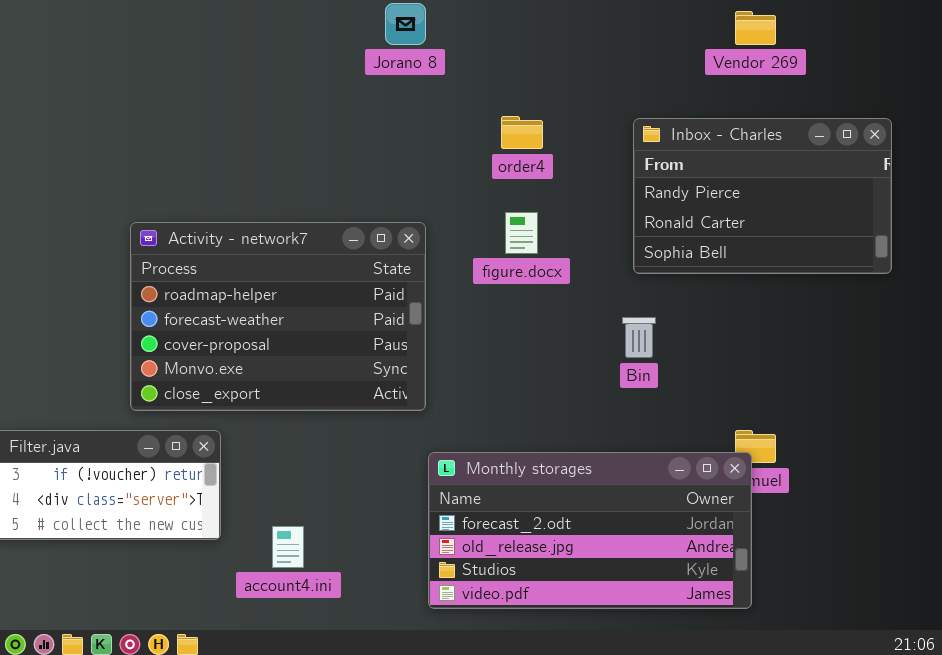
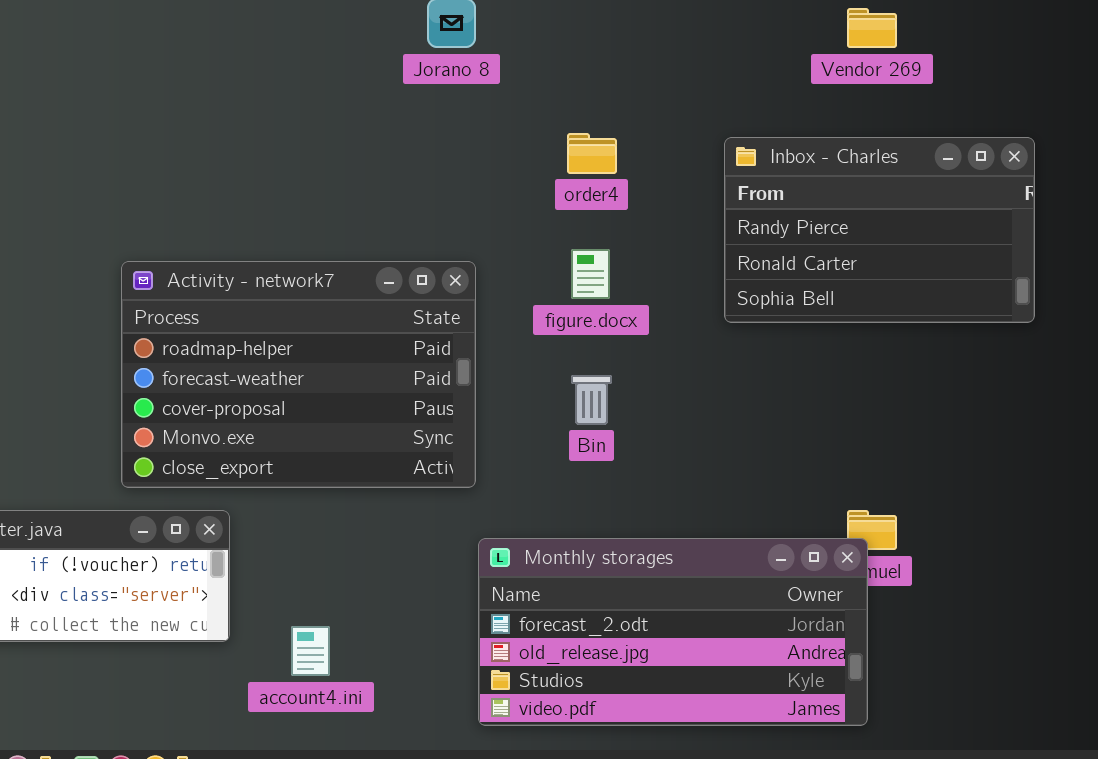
Bin: [622,317,656,358] -> [571,375,612,425], moved

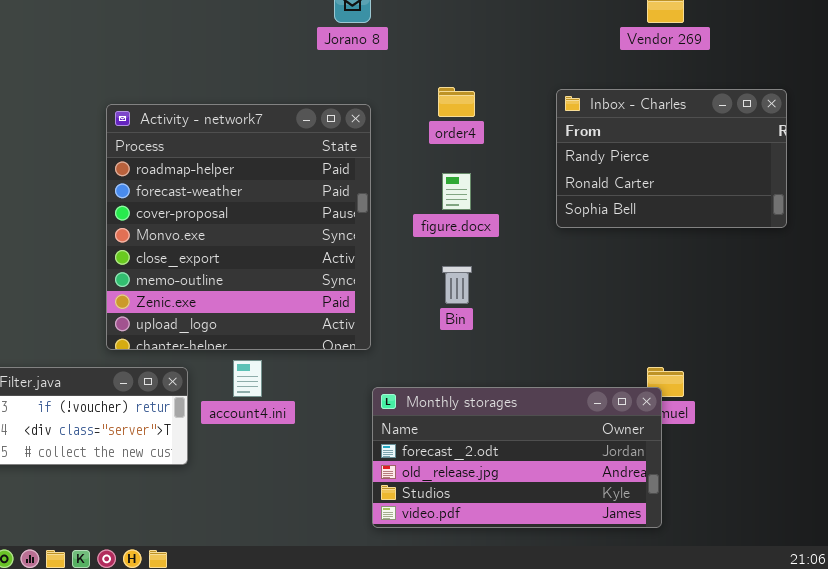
Activity - network7: [121,261,476,488] -> [106,104,371,350], resized
account4.ini: [291,626,330,676] -> [233,360,262,397], moved

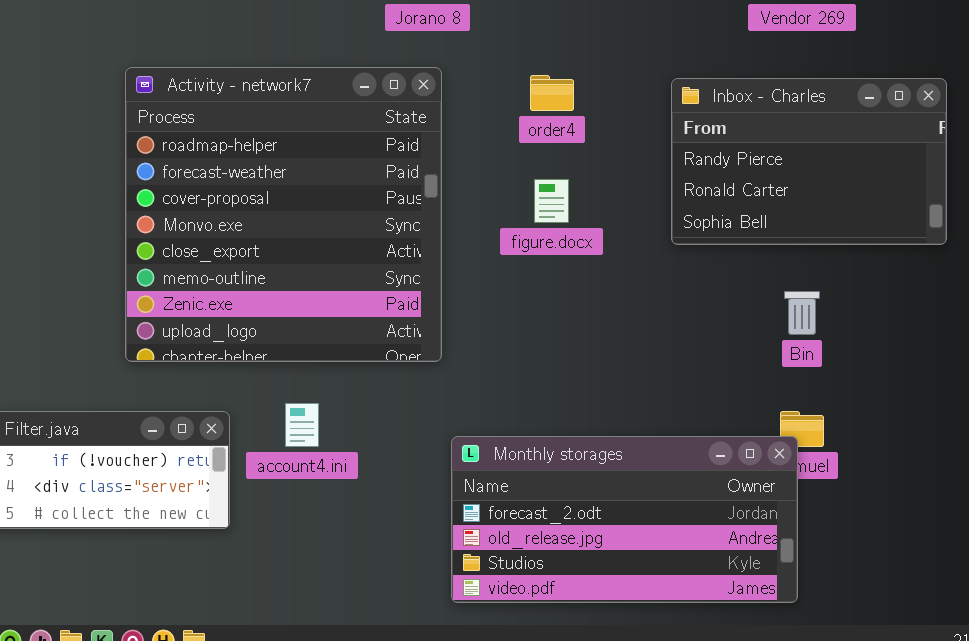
Activity - network7: [106,104,371,350] -> [125,67,442,362], moved
Bin: [442,266,472,304] -> [784,291,820,335], moved

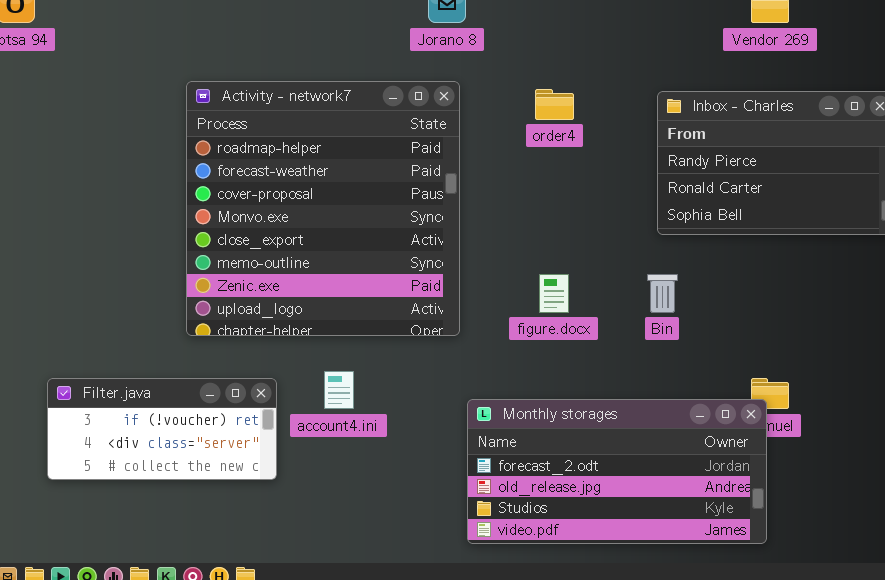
figure.docx: [534,179,569,223] -> [539,274,569,313], moved
Bin: [784,291,820,335] -> [647,274,678,313], moved

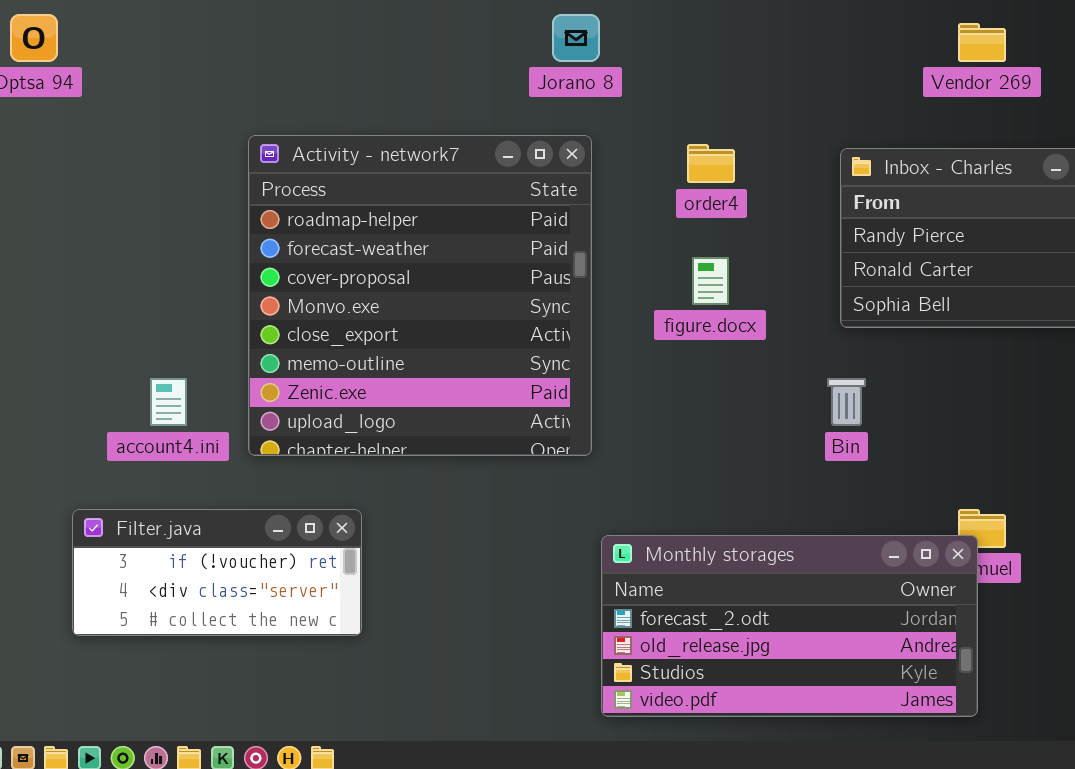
figure.docx: [539,274,569,313] -> [692,257,729,305], moved
account4.ini: [324,371,354,409] -> [150,378,187,426], moved

